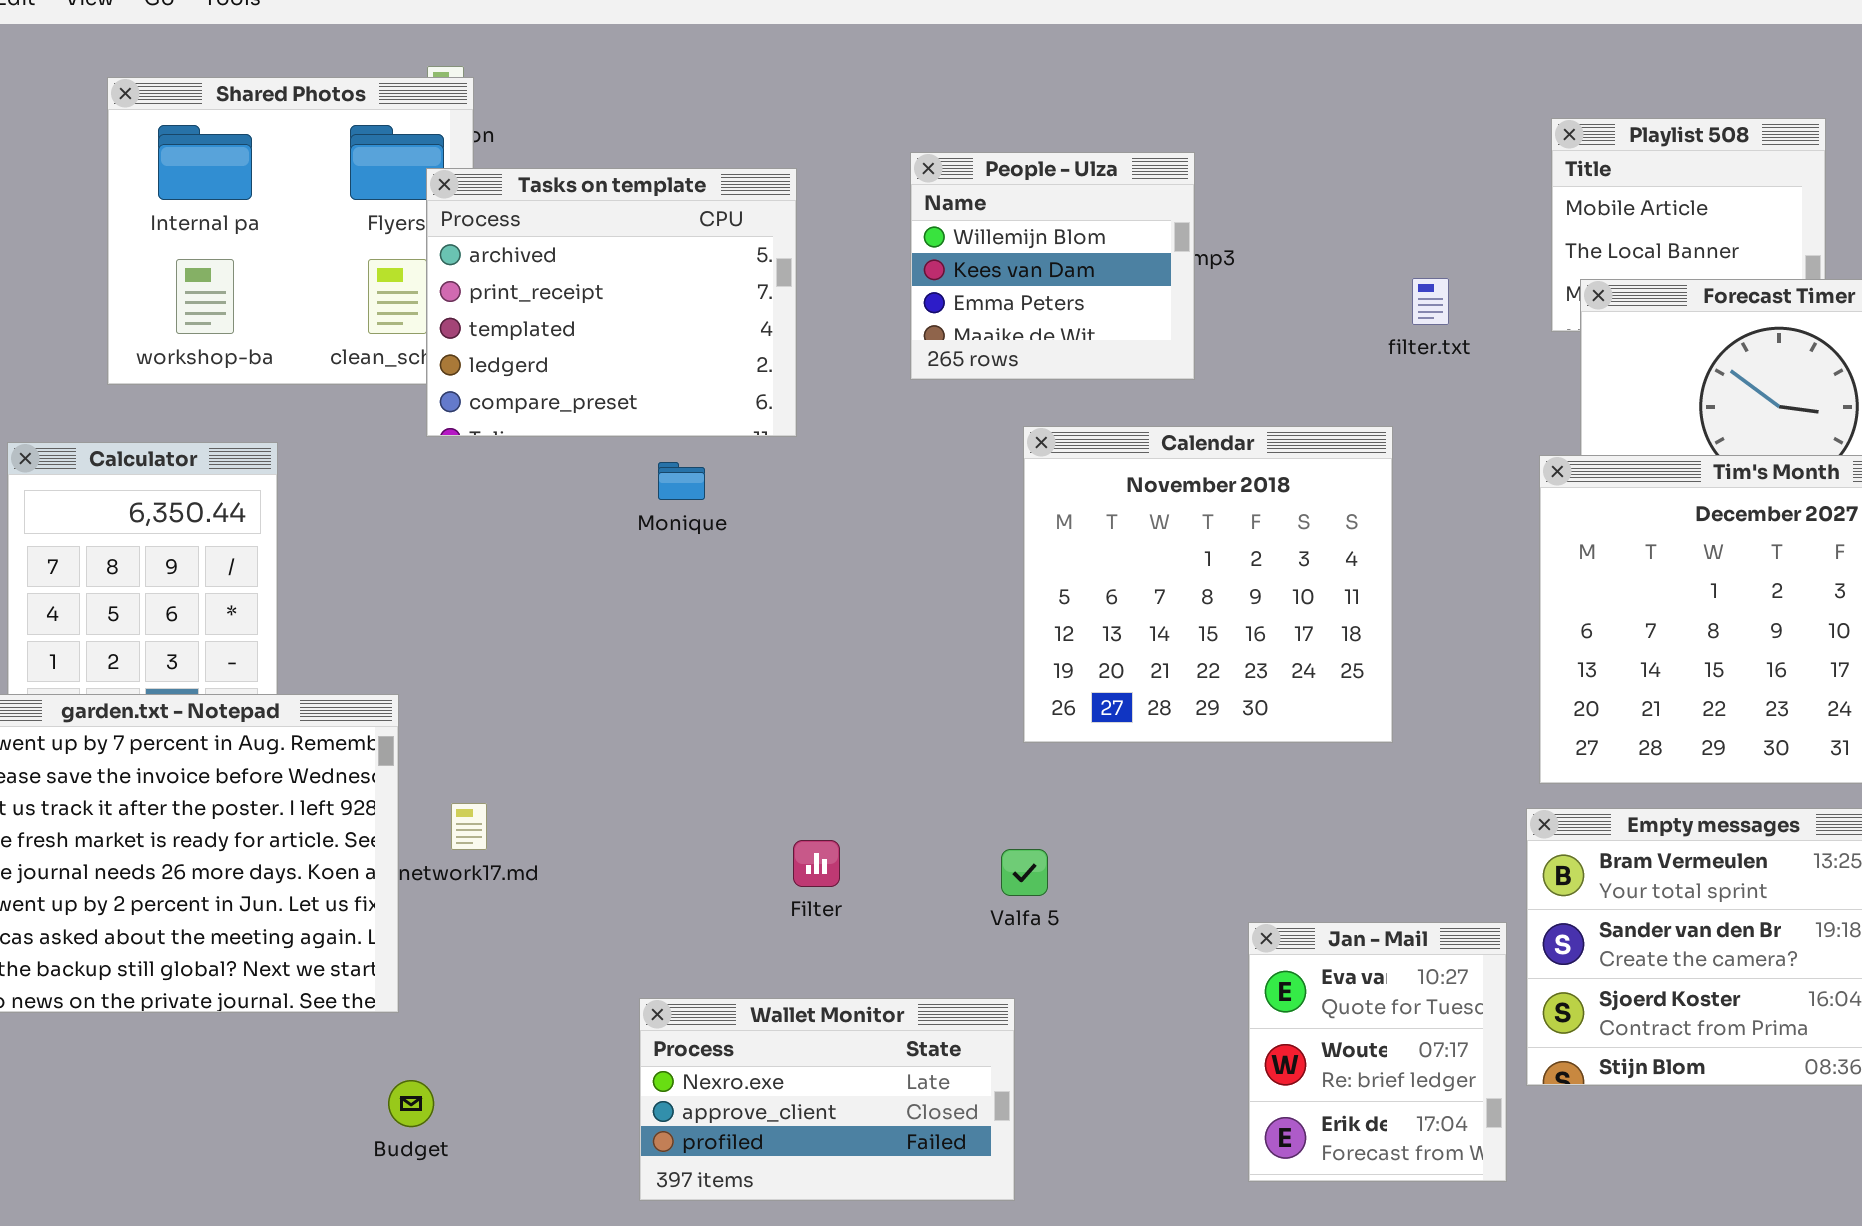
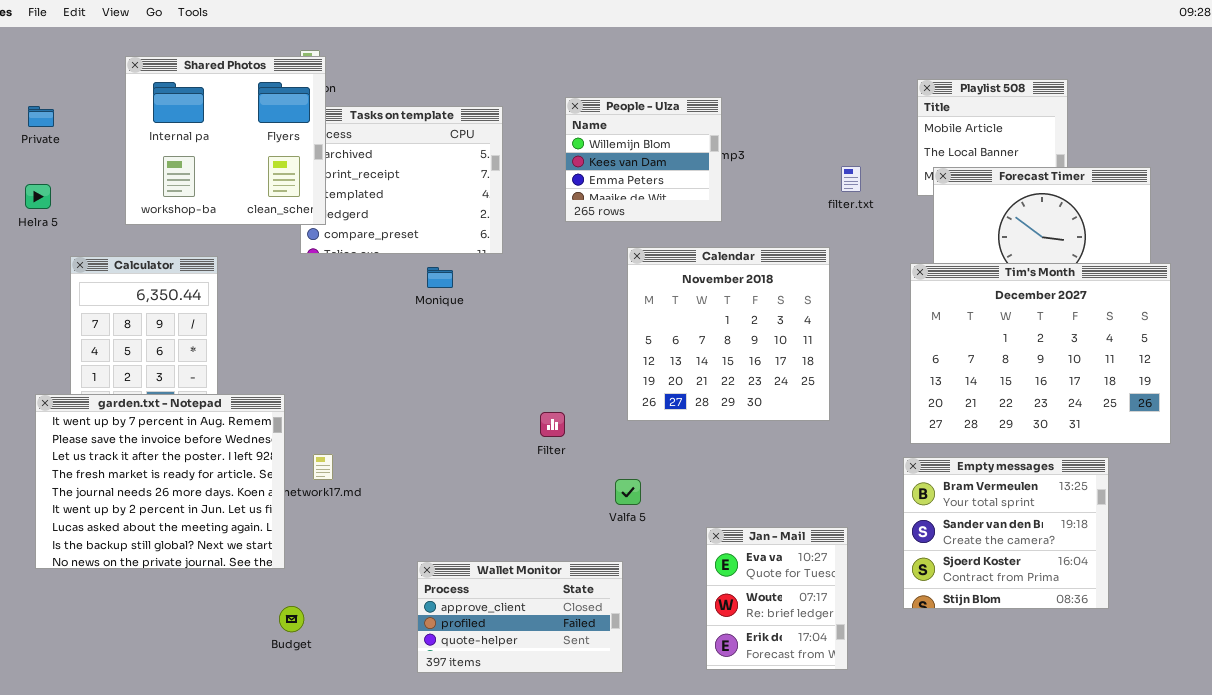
Shared Photos: [107,77,474,385] -> [125,56,326,225], raised
Filter: [793,840,840,887] -> [540,412,565,437], moved
Jan - Mail: [1248,922,1507,1182] -> [706,527,848,670], moved
Wallet Monitor: [639,998,1015,1201] -> [417,561,623,673], scrolled down 1 row

